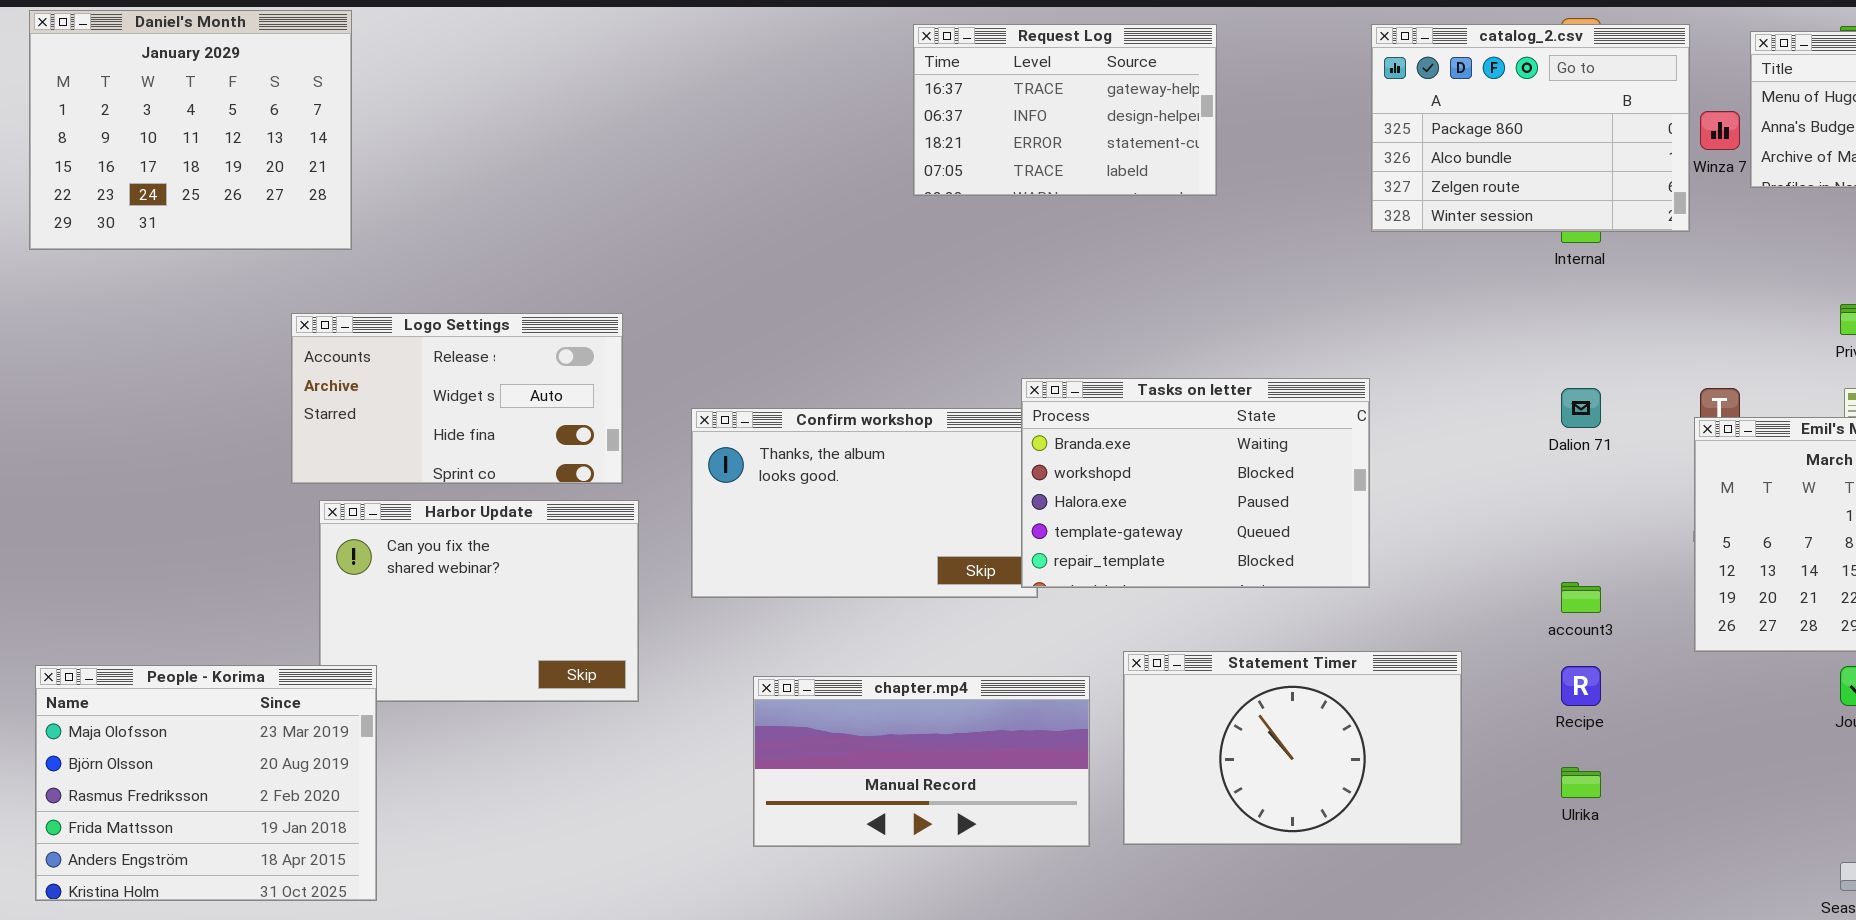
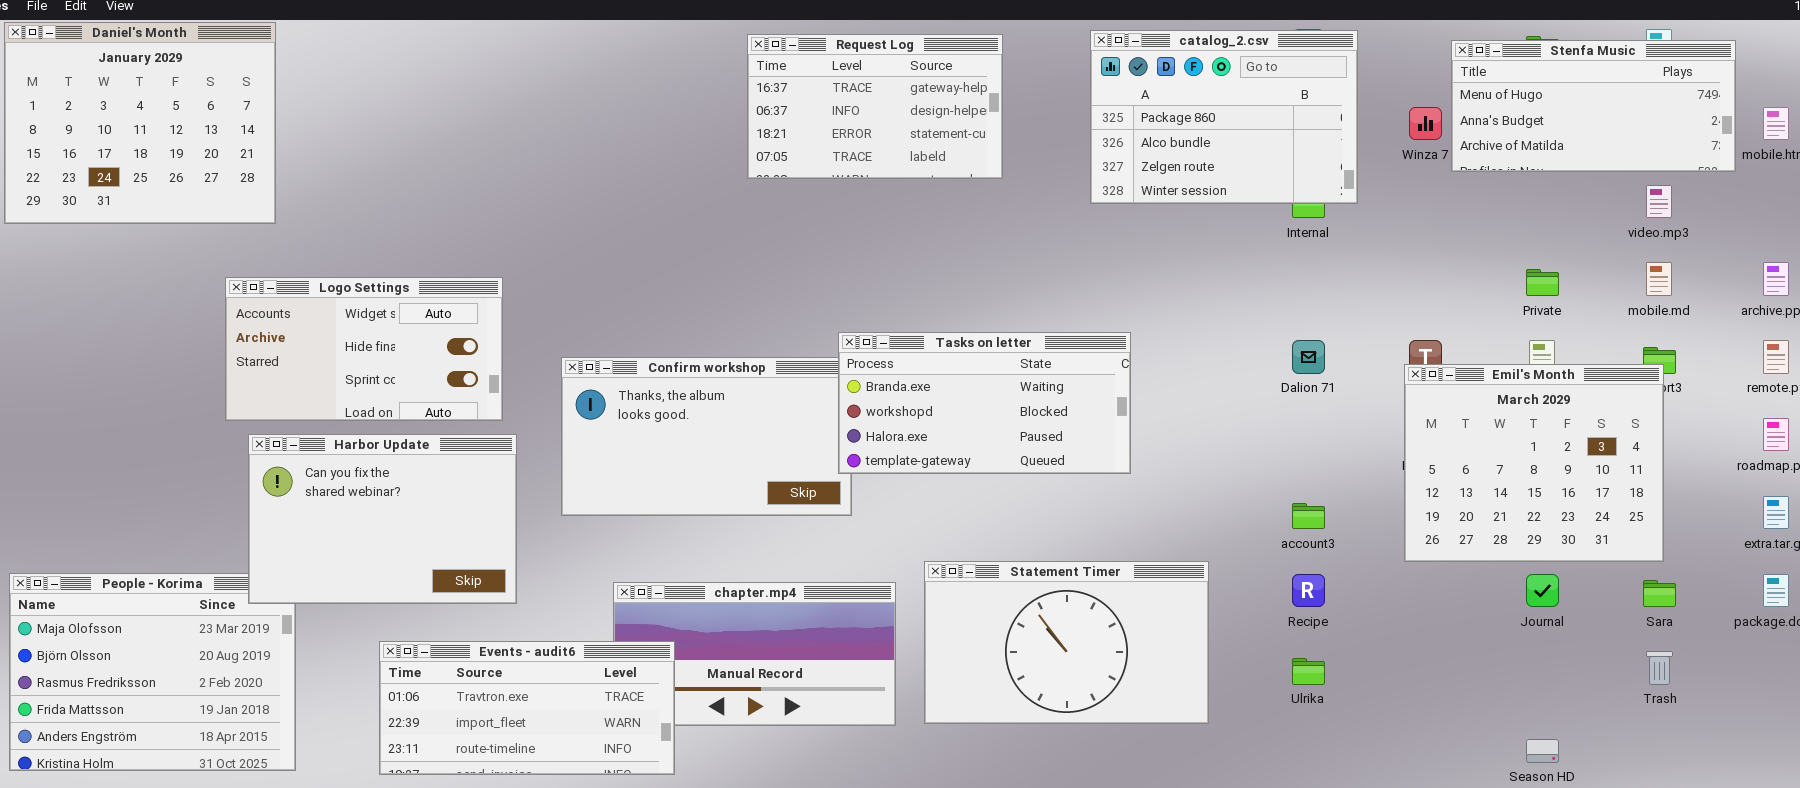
catalog_2.csv: [1371,24,1690,232] -> [1090,30,1358,204], moved
Logo Settings: [291,313,623,484] -> [225,277,503,421], scrolled down 1 row
Tasks on letter: [1021,378,1370,588] -> [838,332,1131,474], resized
Harbor Update: [319,500,639,702] -> [248,434,517,604], raised
Events - audit6: none -> [379,641,675,775], opened

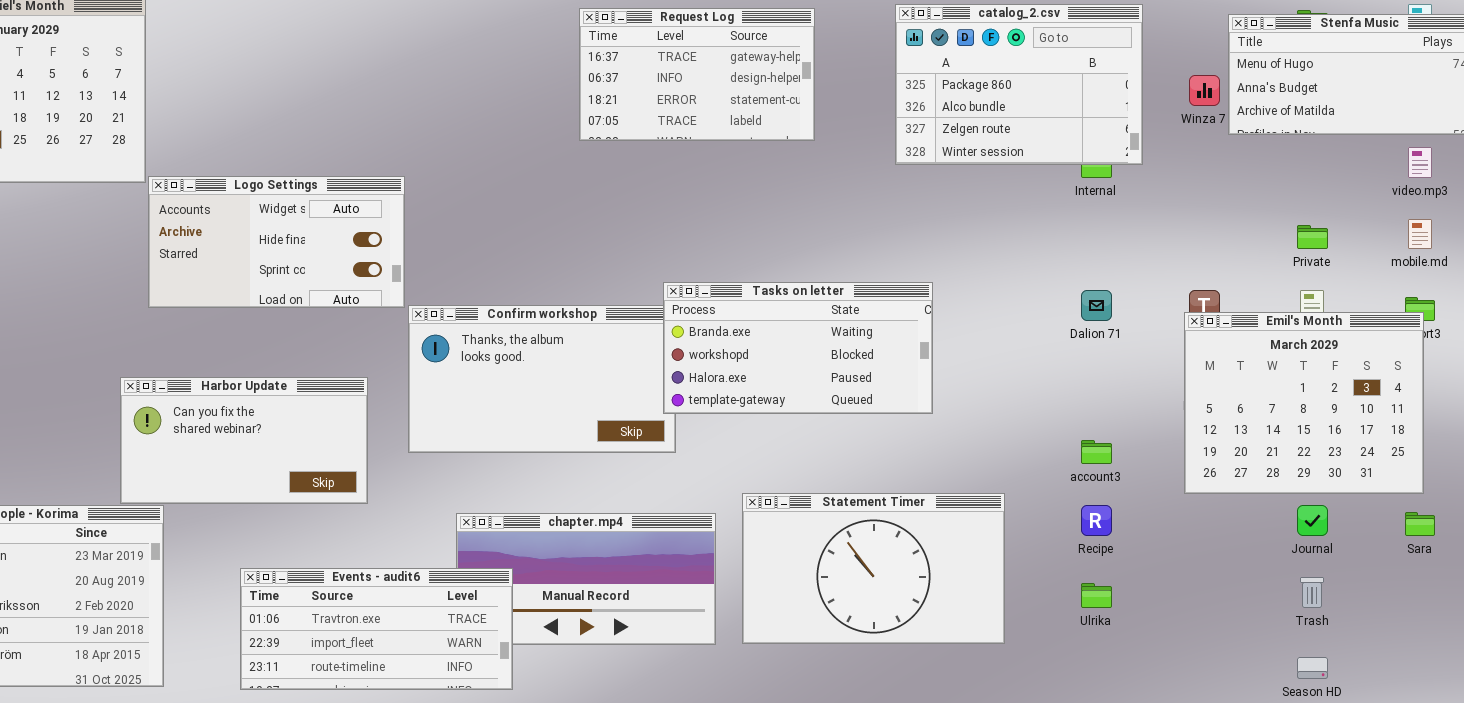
Logo Settings: [225,277,503,421] -> [148,176,405,308], moved
Harbor Update: [248,434,517,604] -> [120,377,368,504], resized
Trash: [1646,651,1673,685] -> [1300,577,1324,608], moved

